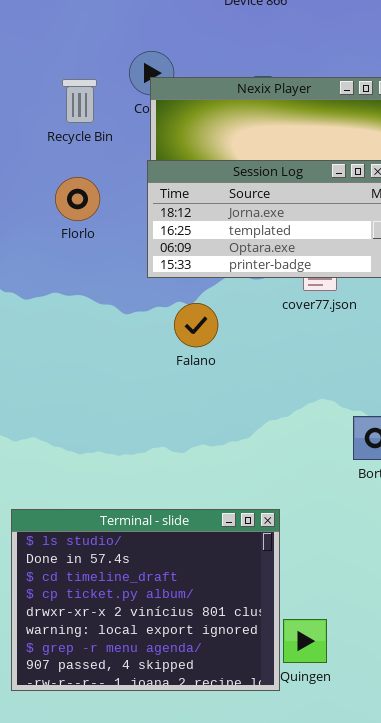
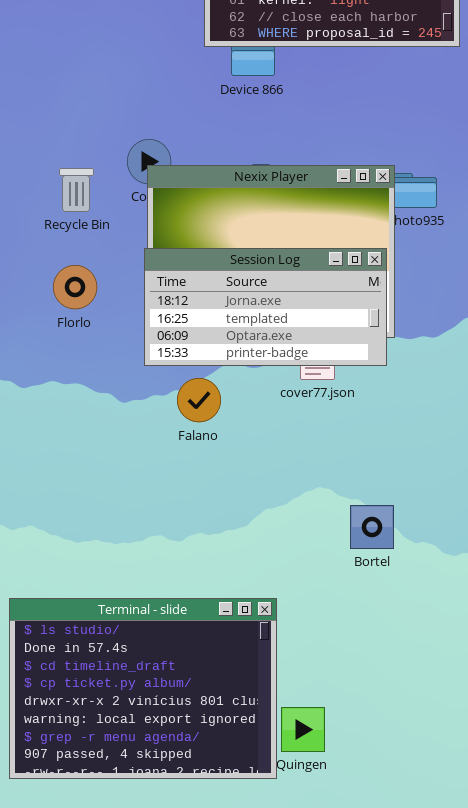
Falano: [174,303,218,347] -> [177,378,221,422], moved

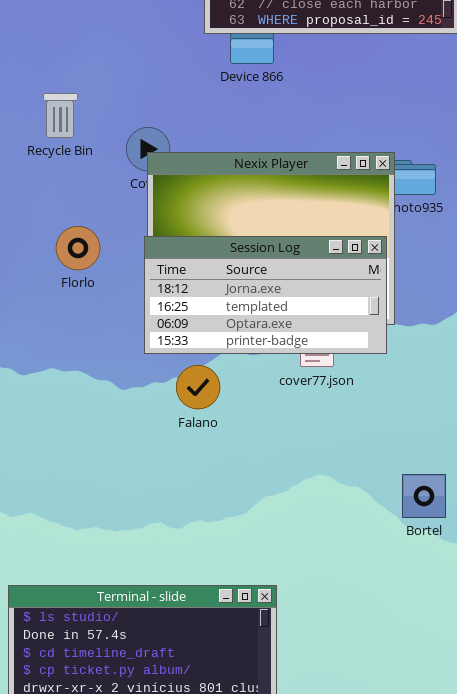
Recycle Bin: [59,168,94,212] -> [43,93,78,138], moved
Florlo: [53,265,97,309] -> [56,226,100,270], moved
Bortel: [350,505,394,549] -> [402,474,446,518], moved

